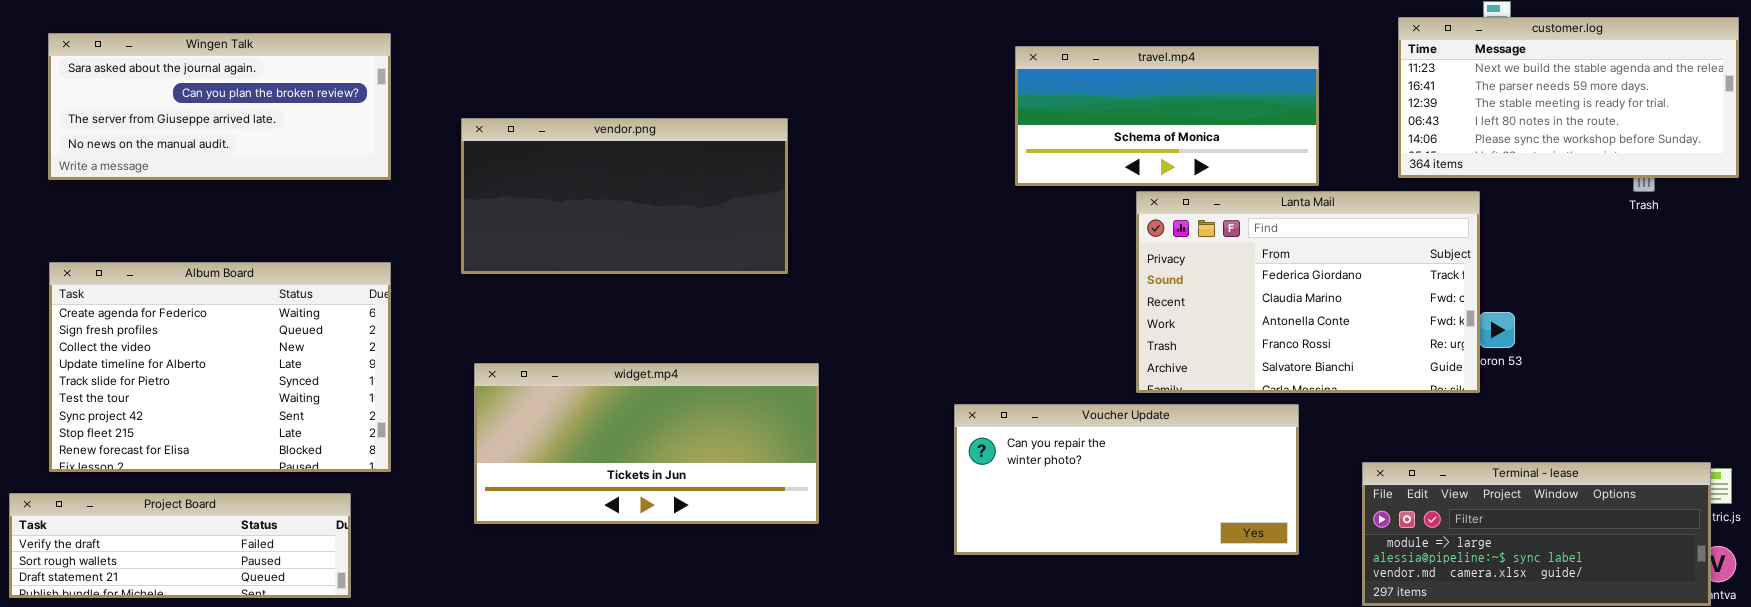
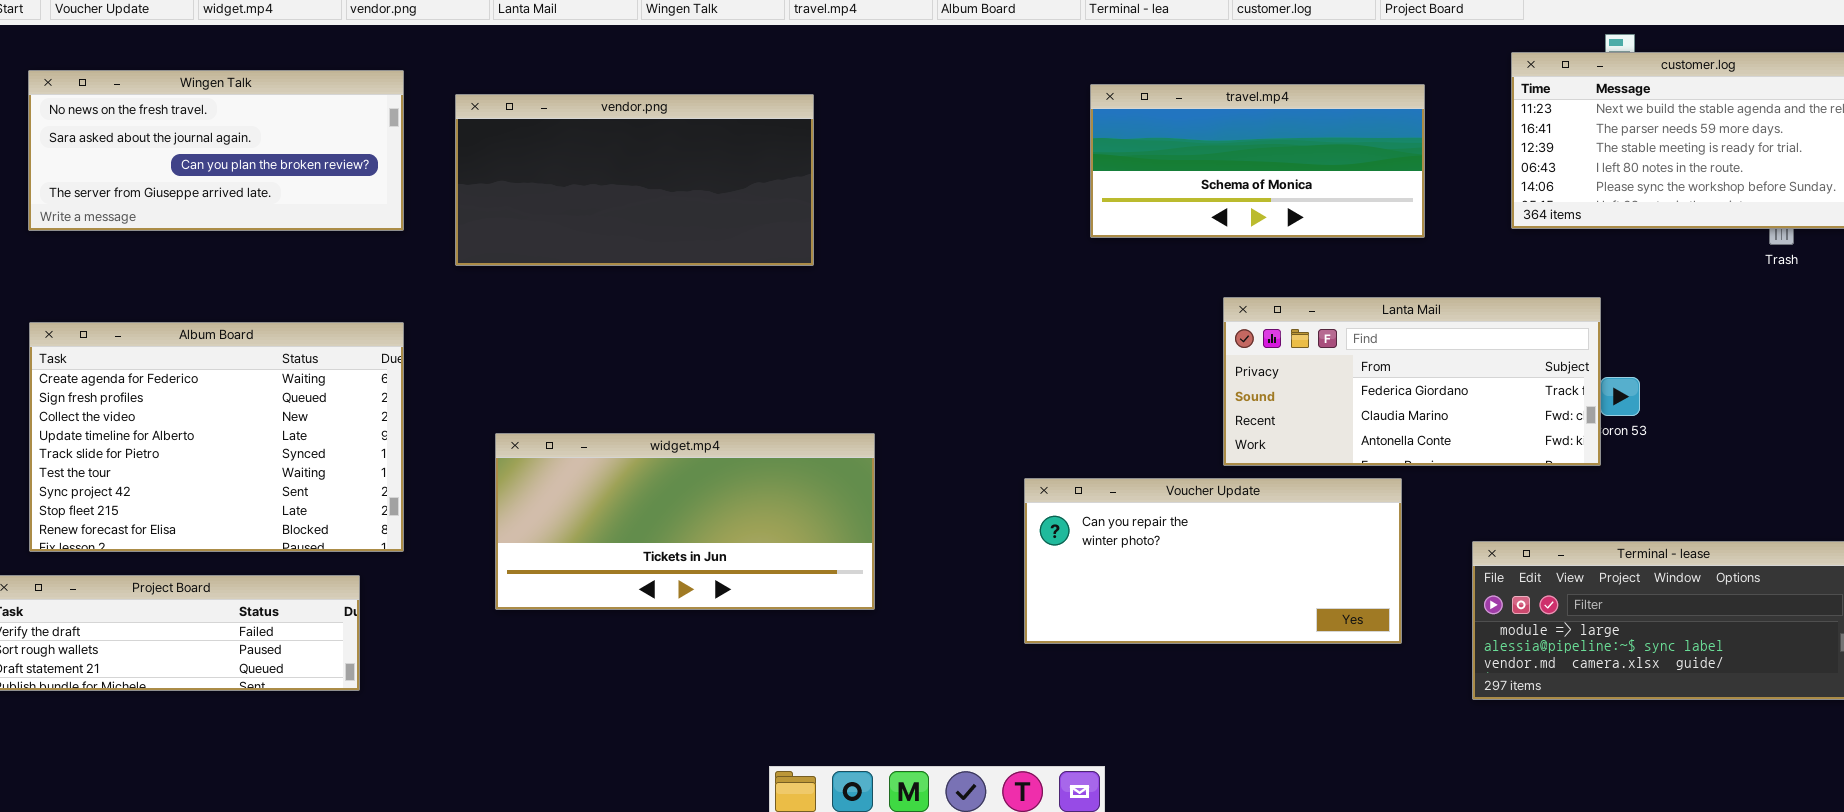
Wingen Talk: [48,33,391,180] -> [28,70,404,231], scrolled up 1 row
vendor.png: [461,118,788,274] -> [455,94,814,266], moved
Lanta Mail: [1136,191,1480,393] -> [1223,297,1601,466], resized

